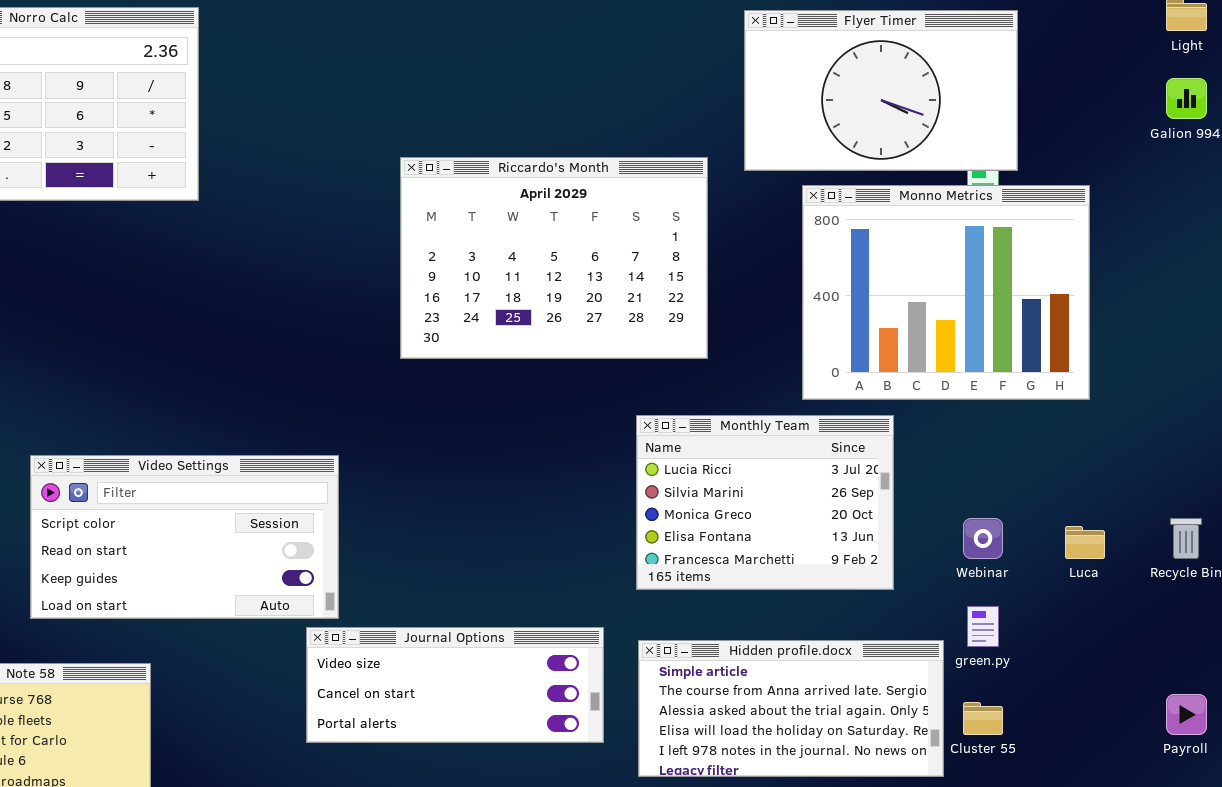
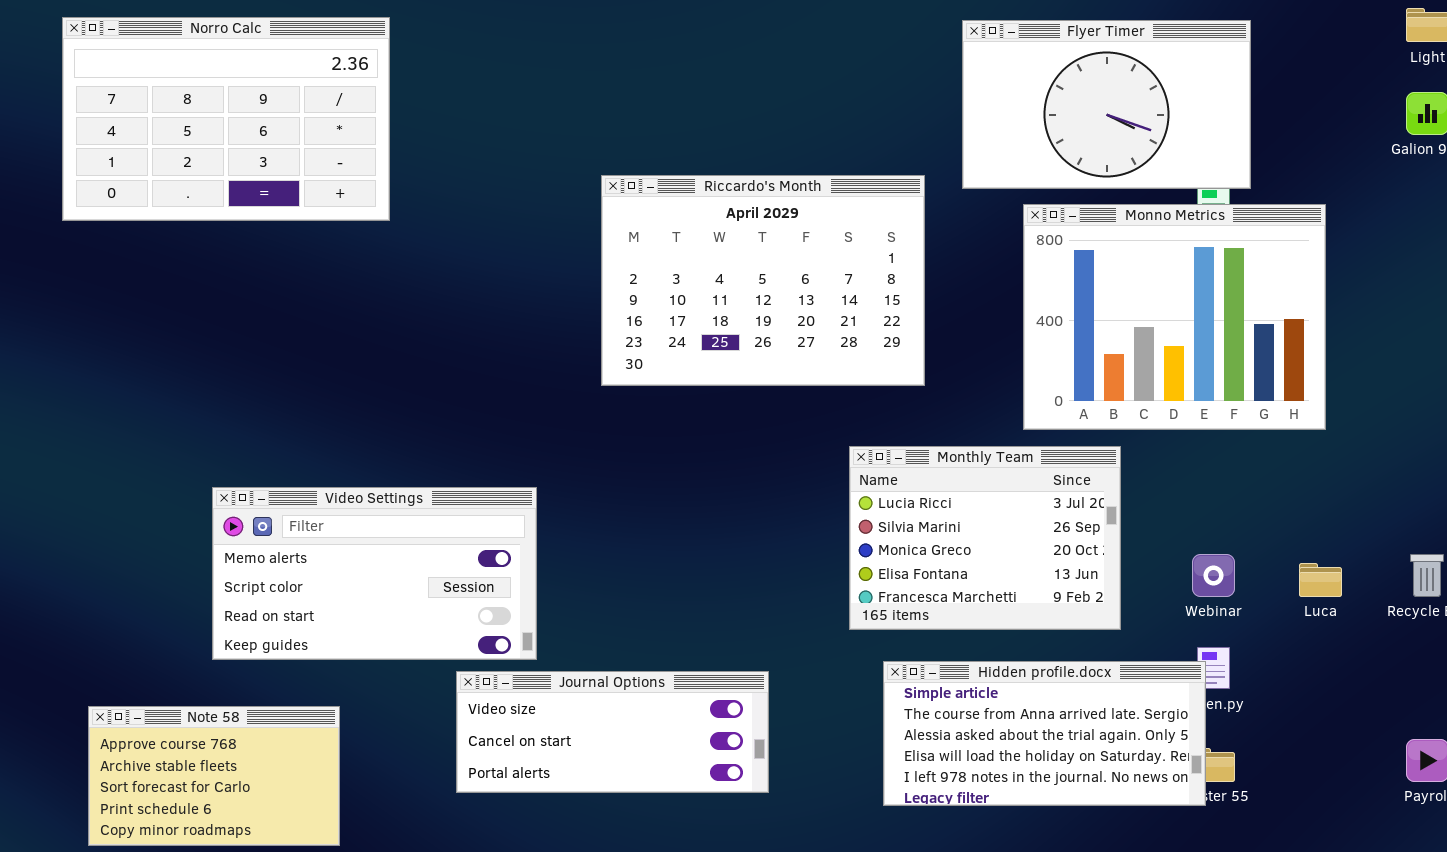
Video Settings: [30,455,339,619] -> [212,487,537,660], scrolled up 1 row
Journal Options: [306,627,604,743] -> [456,671,769,793], moved
Hidden profile.docx: [638,640,944,777] -> [883,661,1206,806], moved

